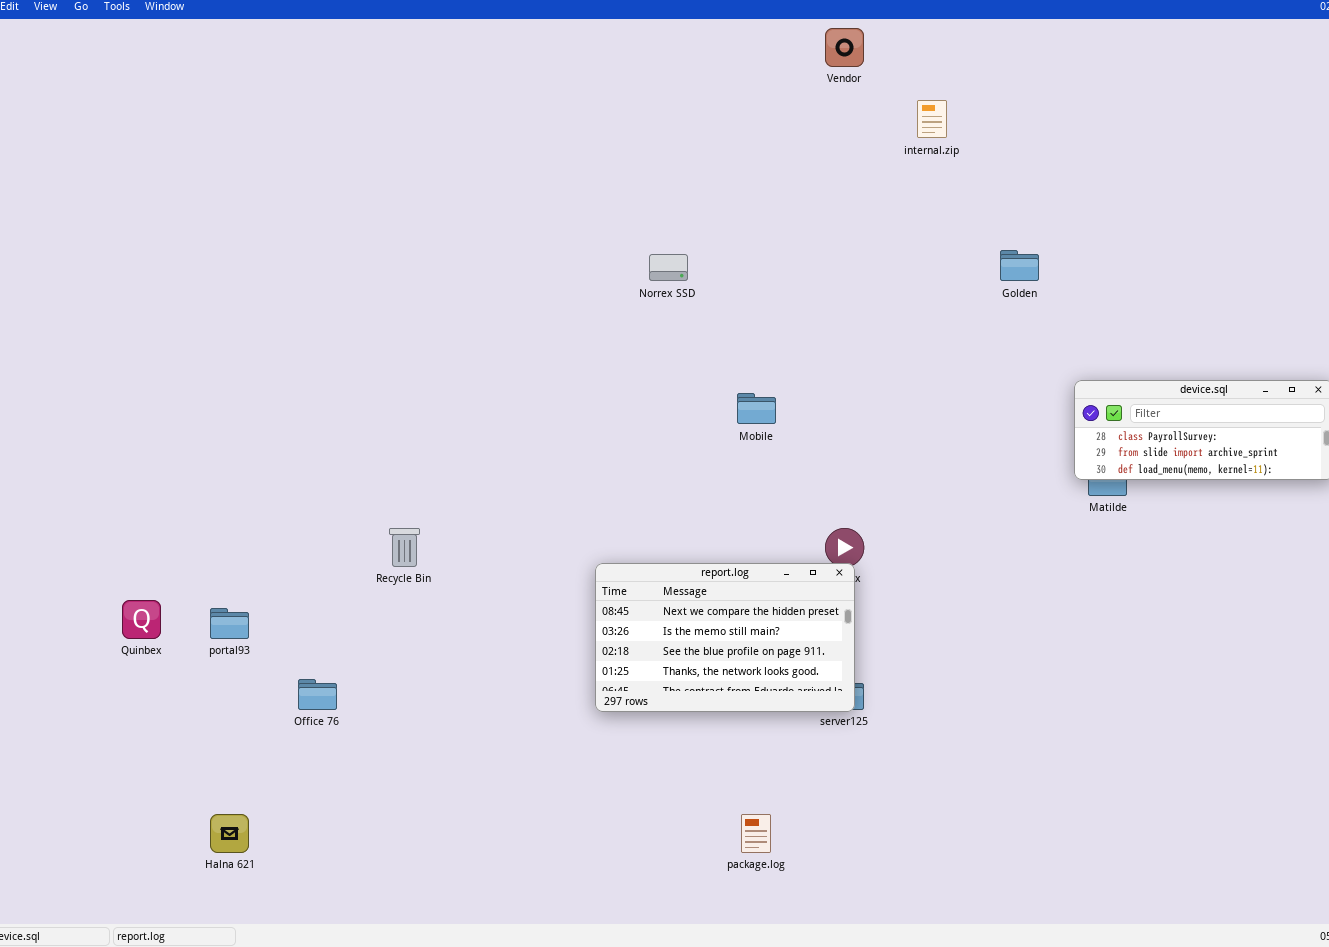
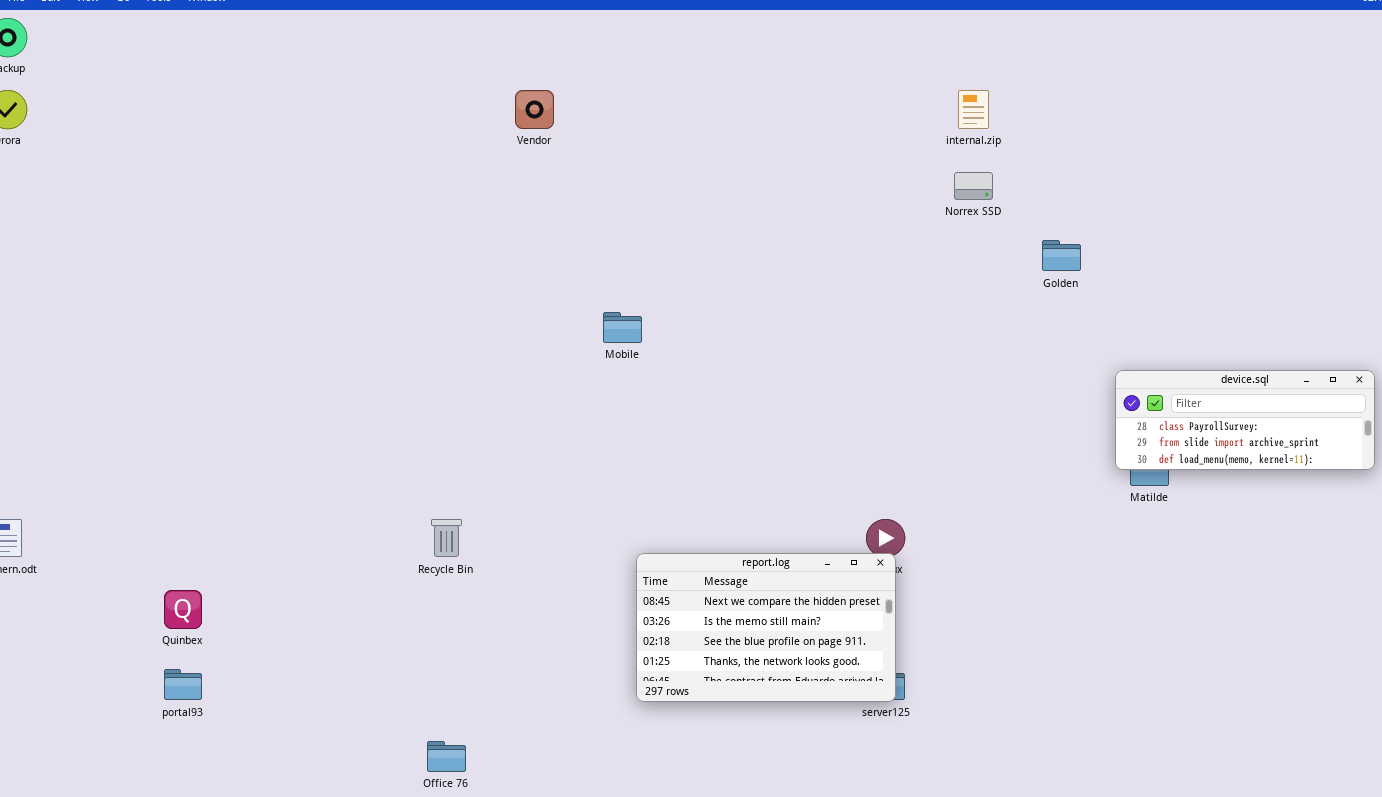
Vendor: [825,28,864,67] -> [515,90,554,129], moved
Norrex SSD: [649,254,688,281] -> [954,172,993,200], moved
Mobile: [737,393,776,424] -> [603,312,642,343], moved
portal93: [210,608,249,639] -> [164,669,202,700], moved
Office 76: [298,679,337,710] -> [427,741,466,772], moved

